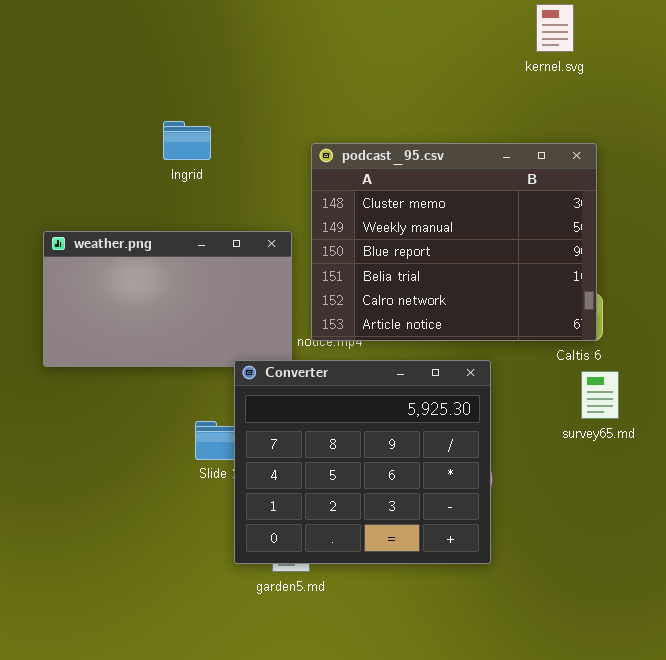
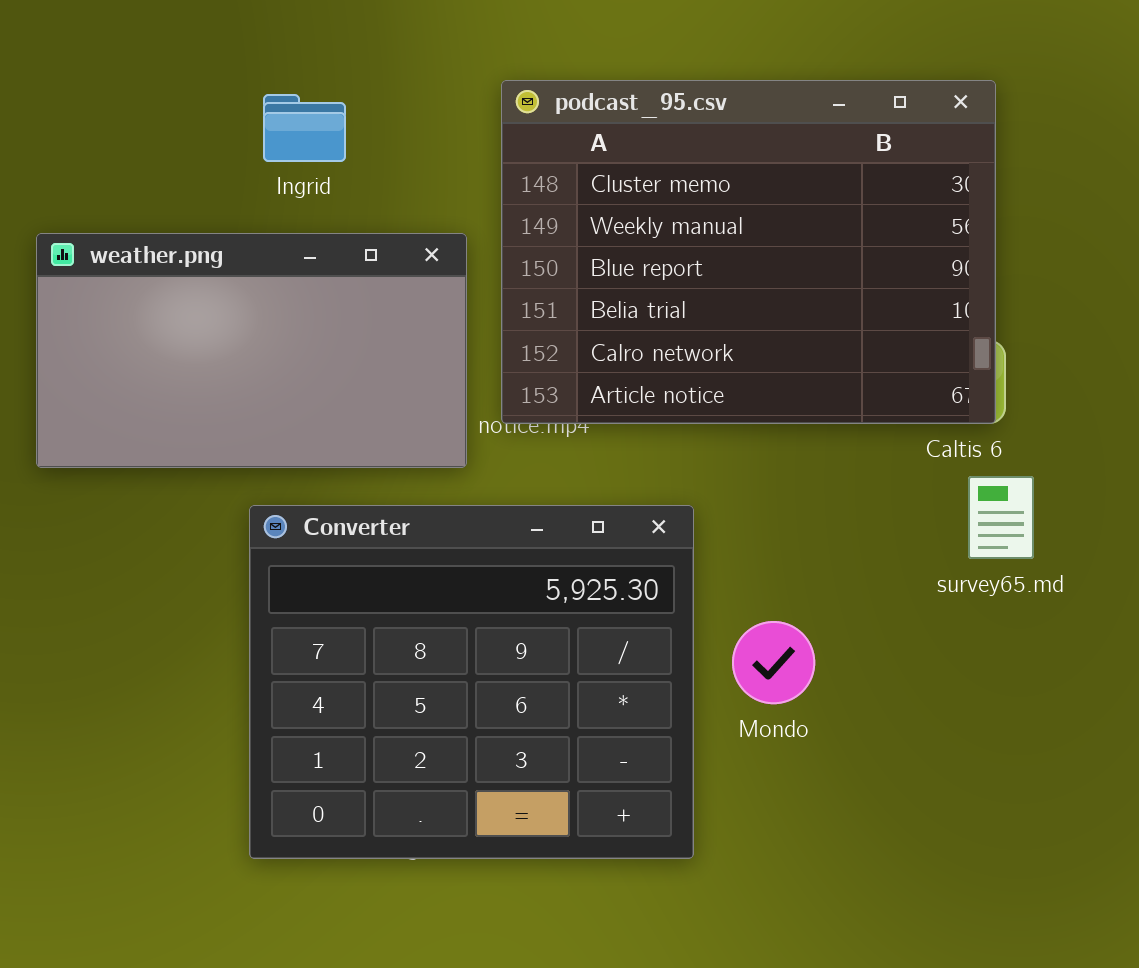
Ingrid: [163,121,211,160] -> [263,94,346,162], moved
Converter: [234,360,491,564] -> [249,505,694,859], moved

